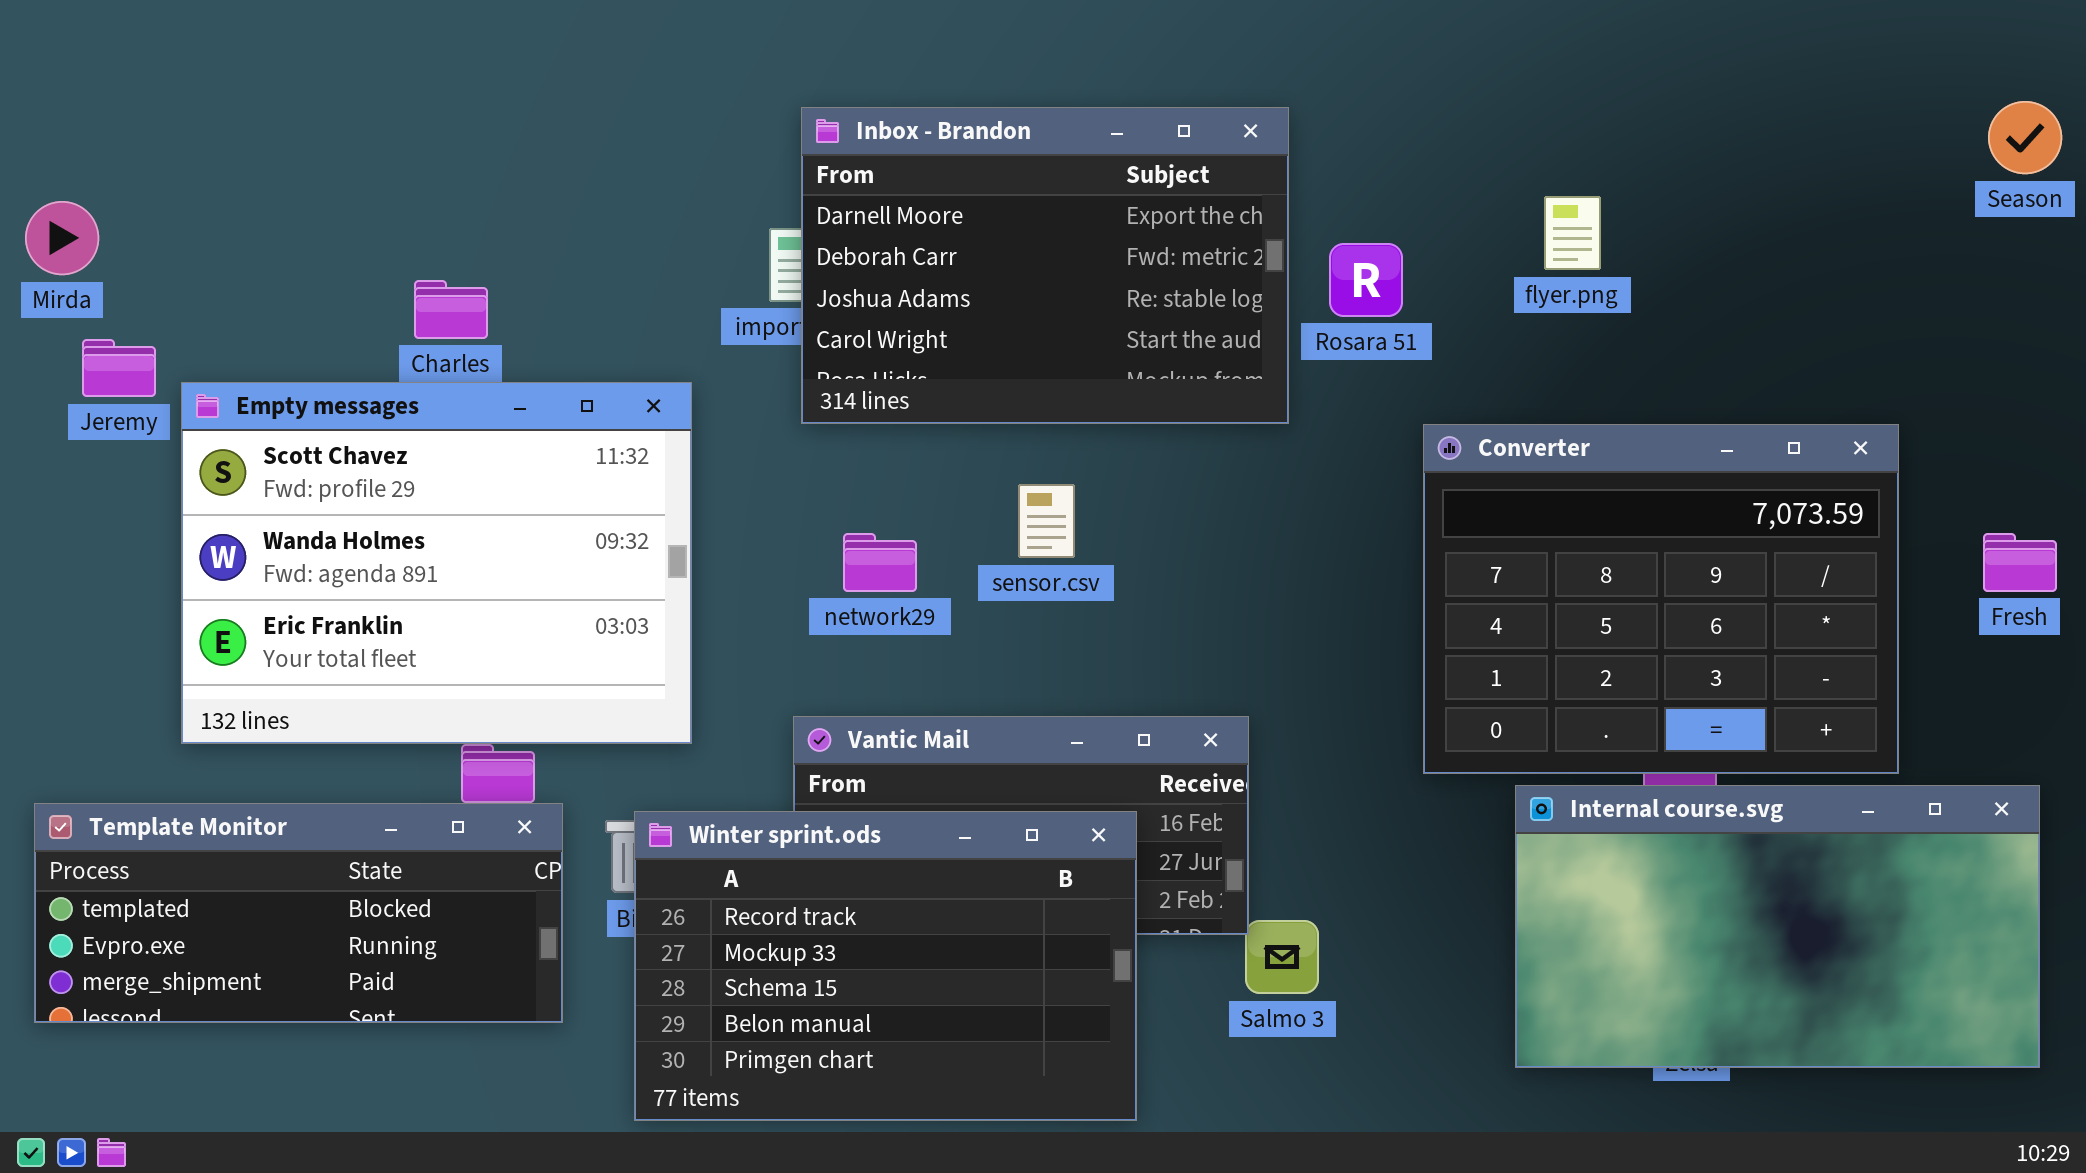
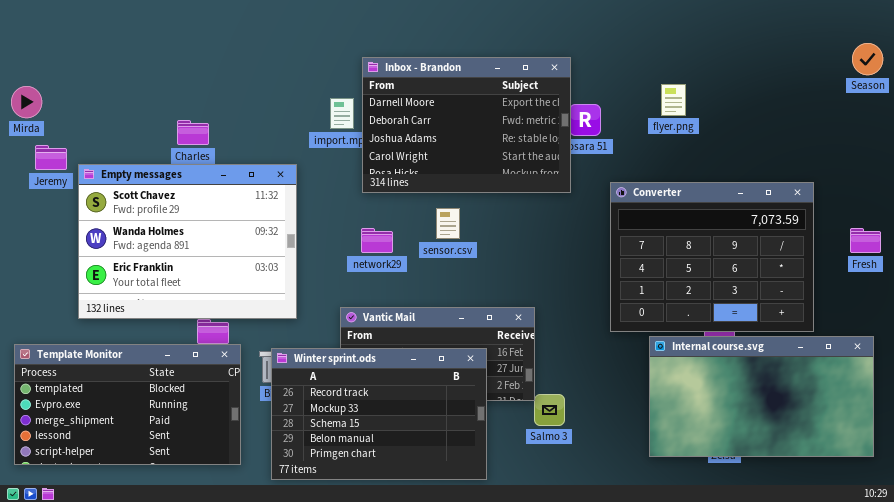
Inbox - Brandon: [801,107,1289,424] -> [362,57,571,193], moved
Template Monitor: [34,803,563,1023] -> [14,344,241,465], resized

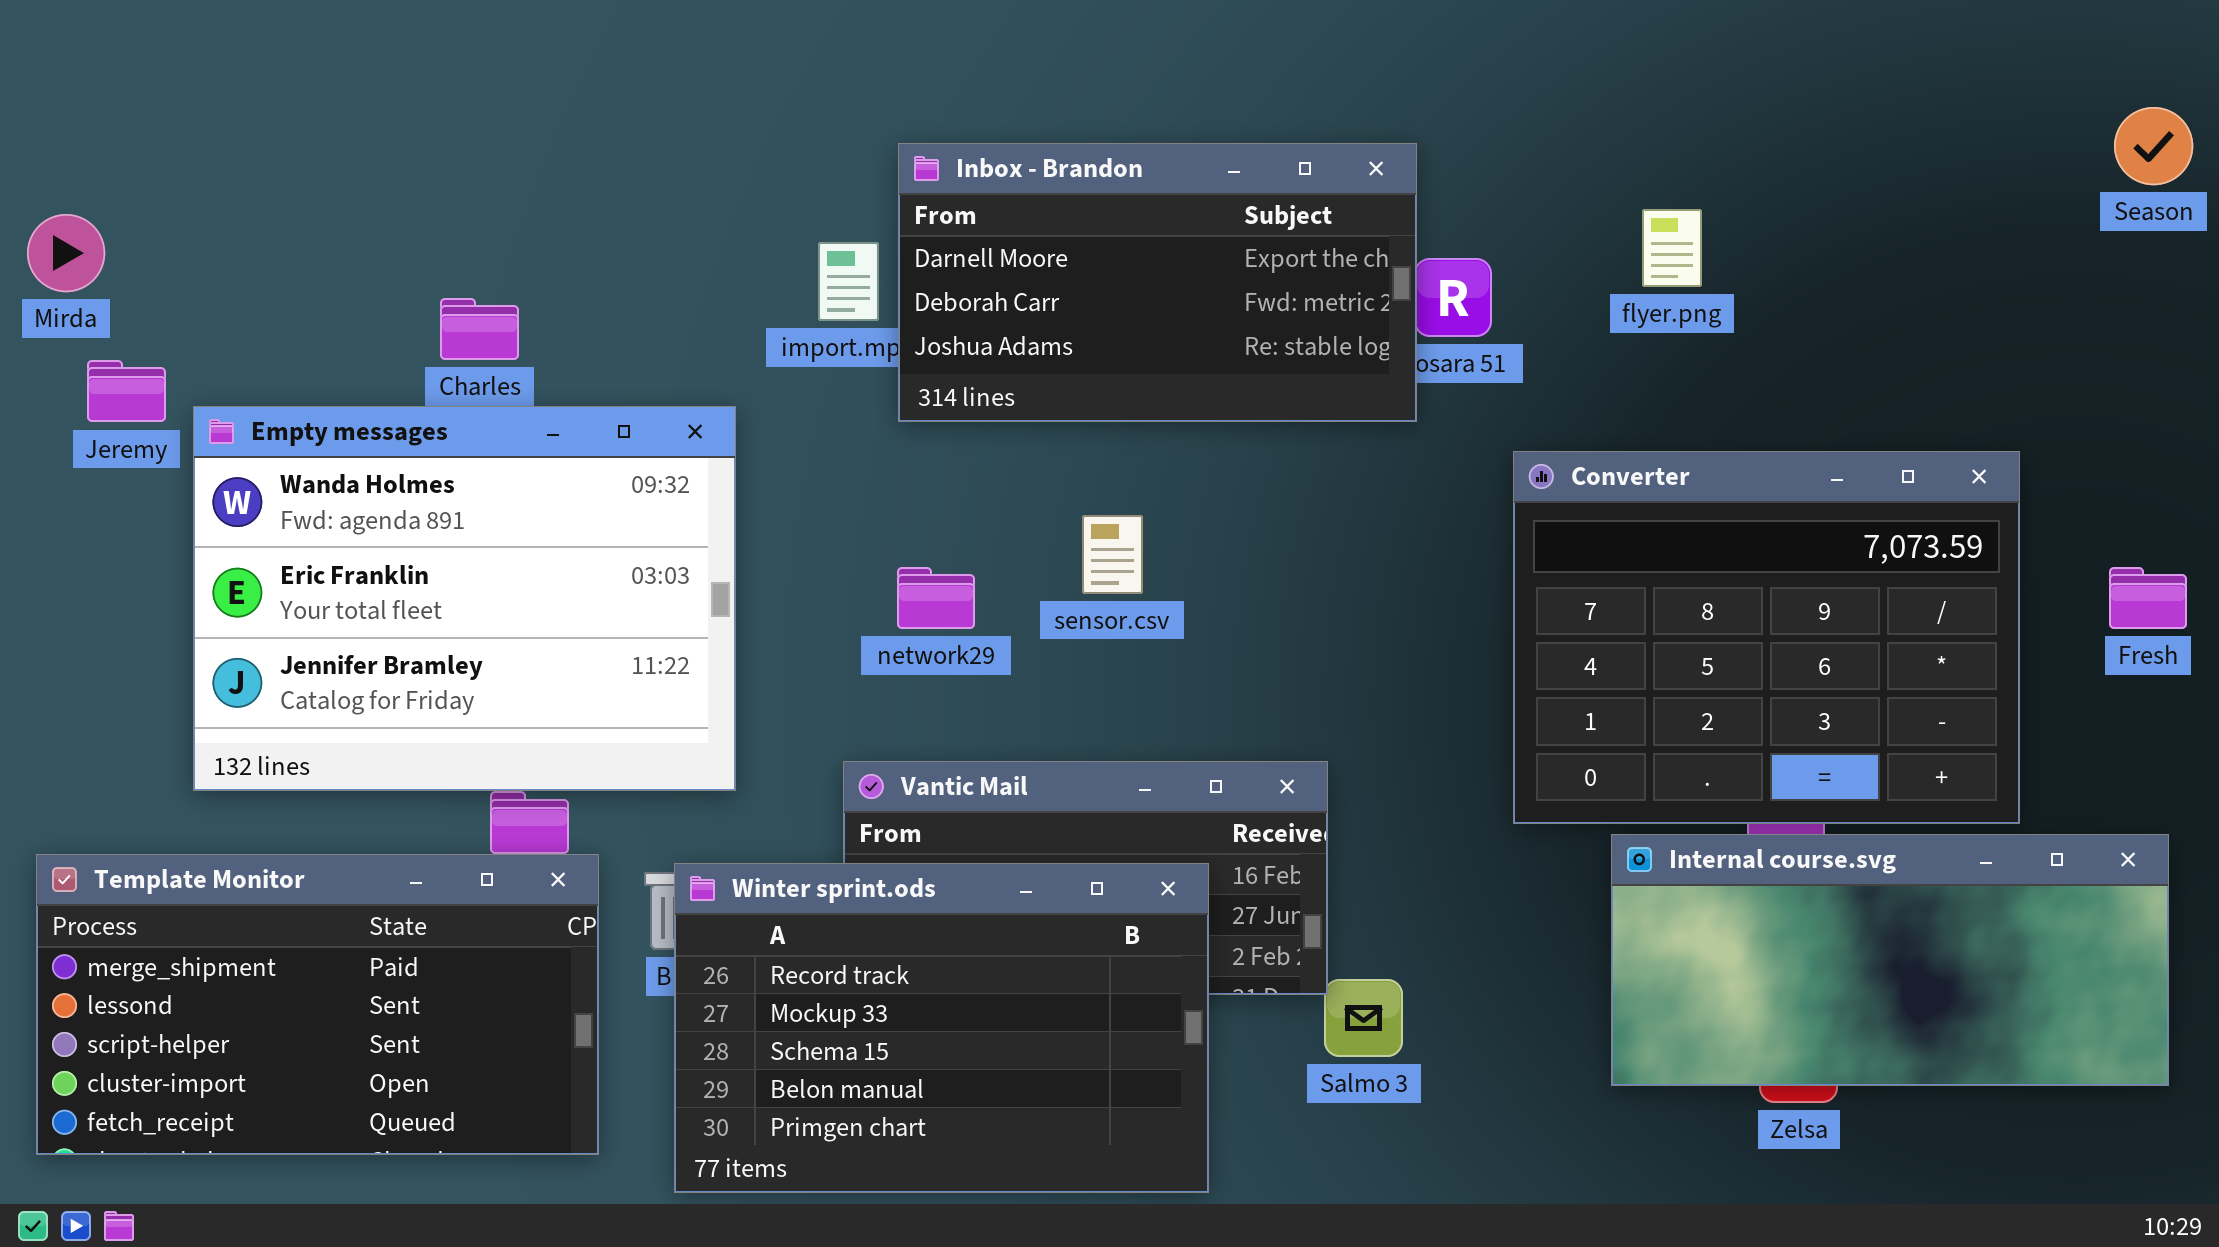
Inbox - Brandon: [362,57,571,193] -> [898,143,1417,422], resized
Empty messages: [78,164,297,319] -> [193,406,736,791], scrolled down 1 row
Internal course.svg: [649,336,874,457] -> [1611,834,2169,1086], resized
Template Monitor: [14,344,241,465] -> [36,854,599,1155], scrolled down 2 rows

